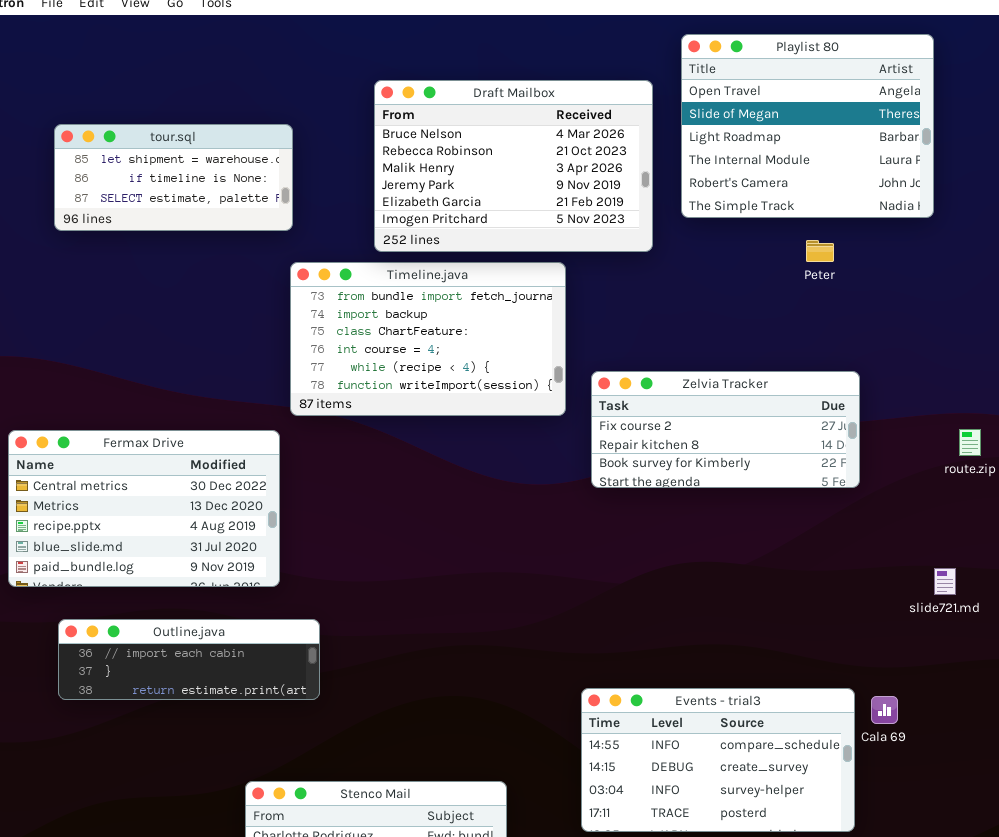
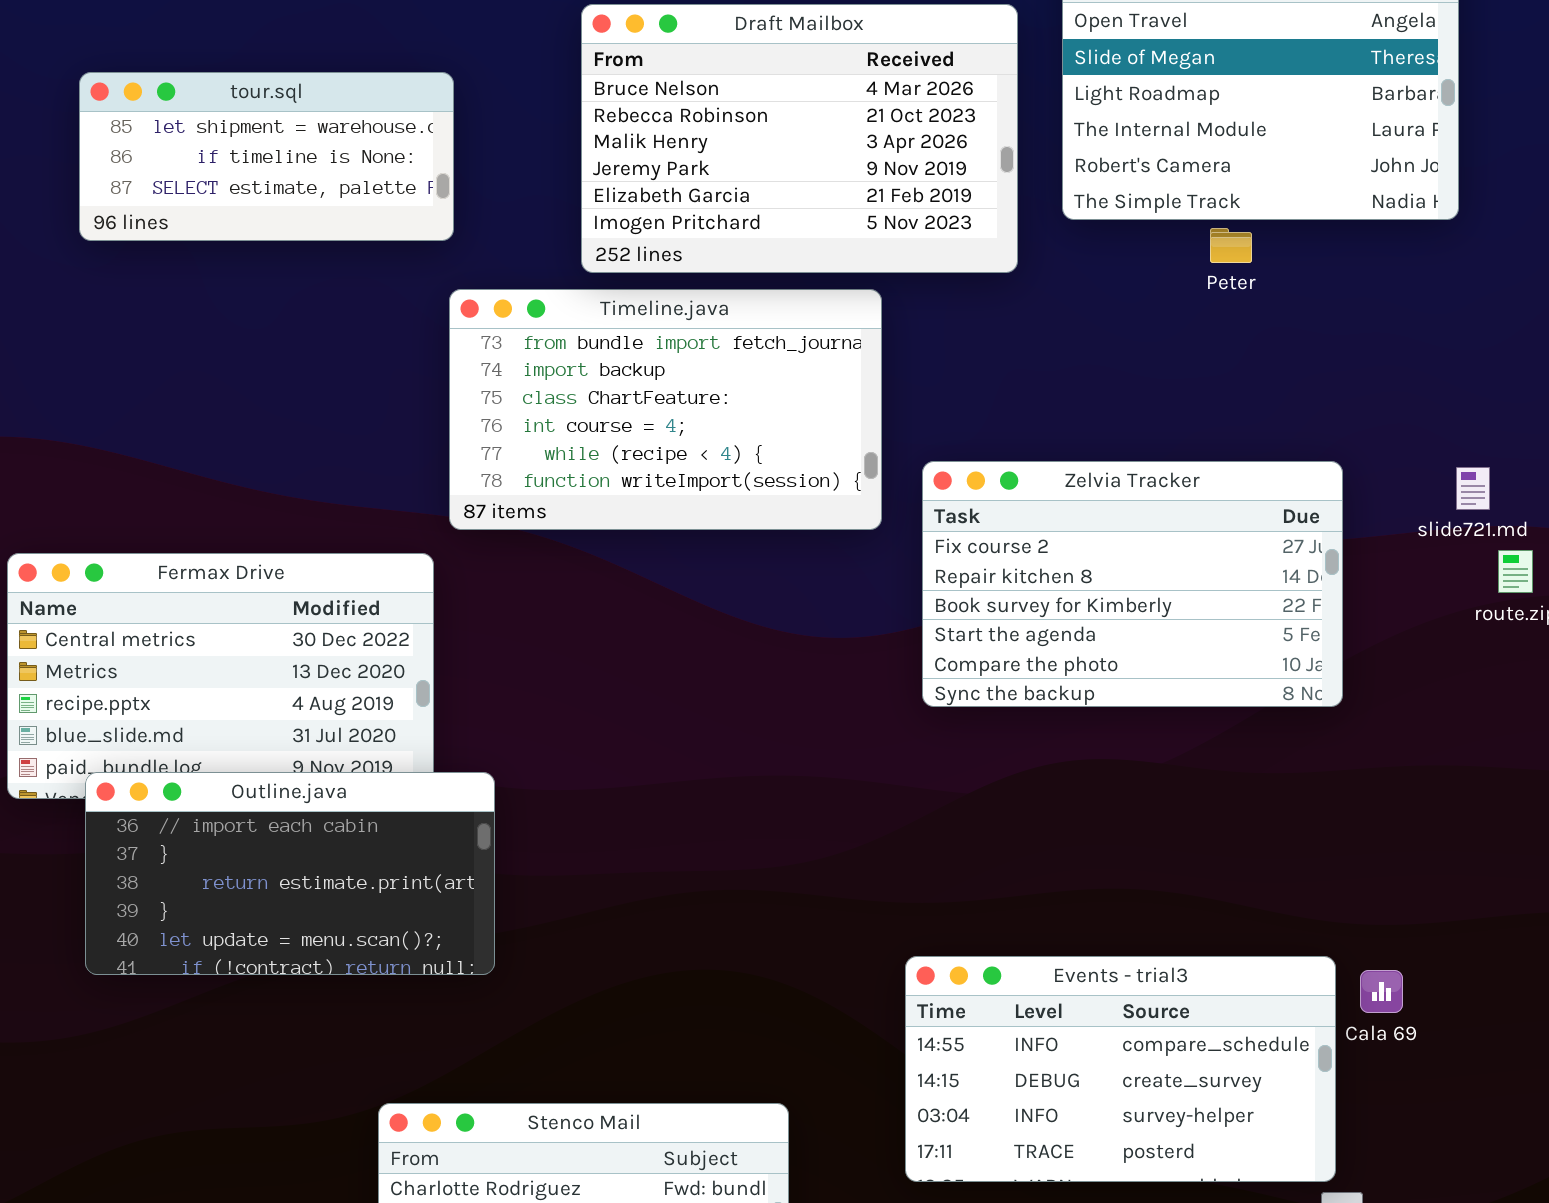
Peter: [806,240,834,262] -> [1210,228,1252,263], moved
Zelvia Tracker: [591,371,860,488] -> [922,461,1343,707], resized
slide721.md: [934,568,956,595] -> [1456,467,1490,510], moved
Outline.java: [58,619,320,700] -> [85,772,495,975], resized

